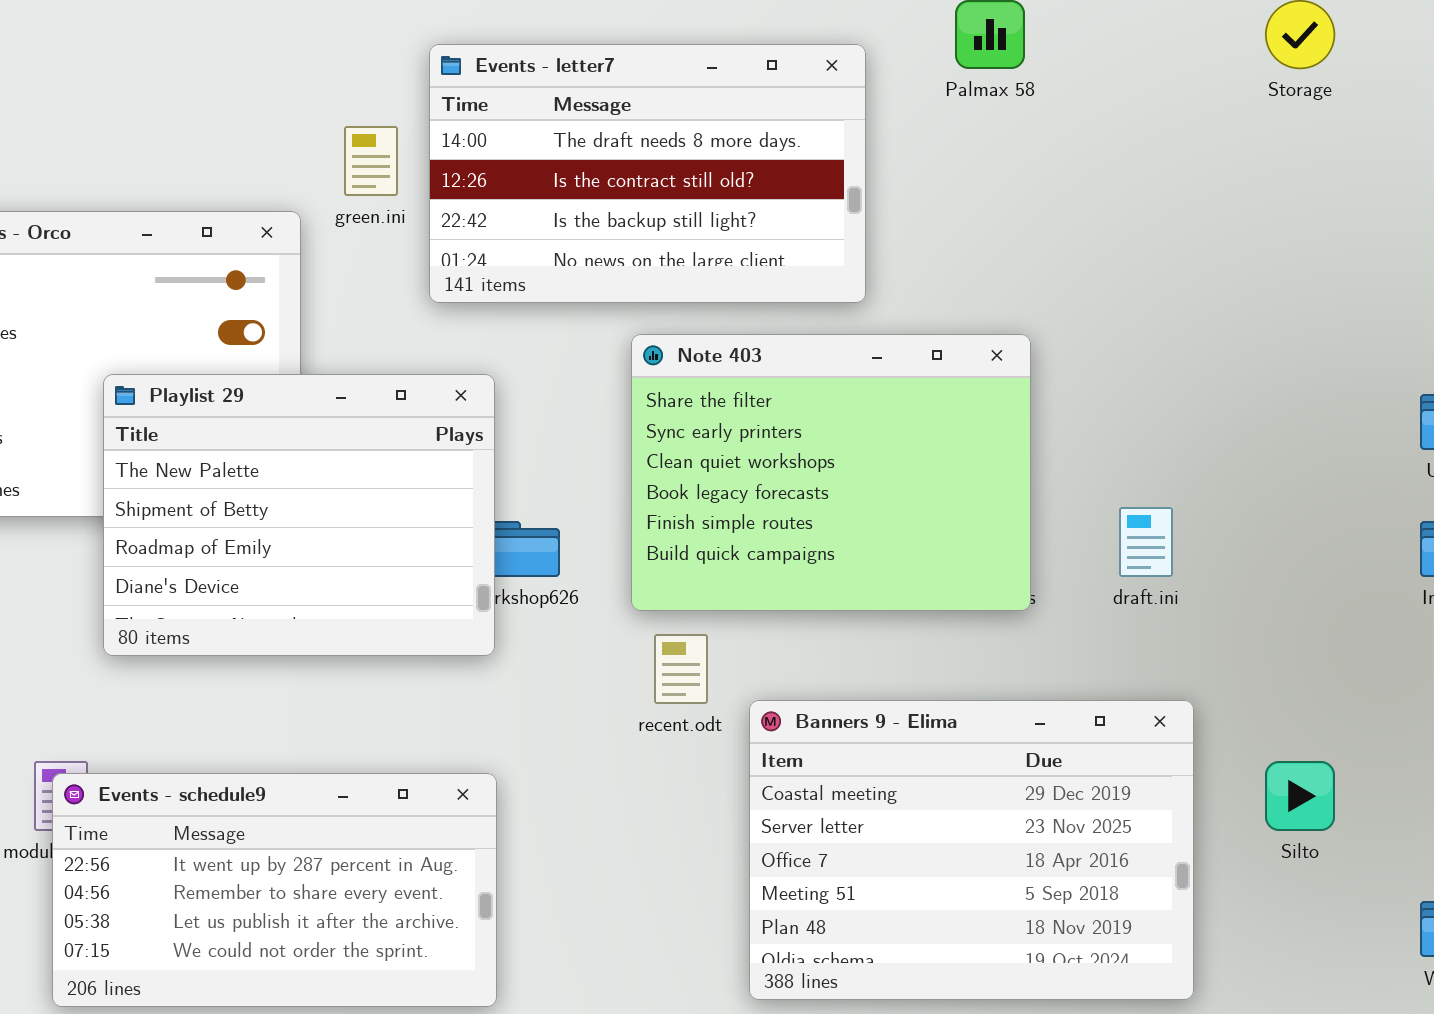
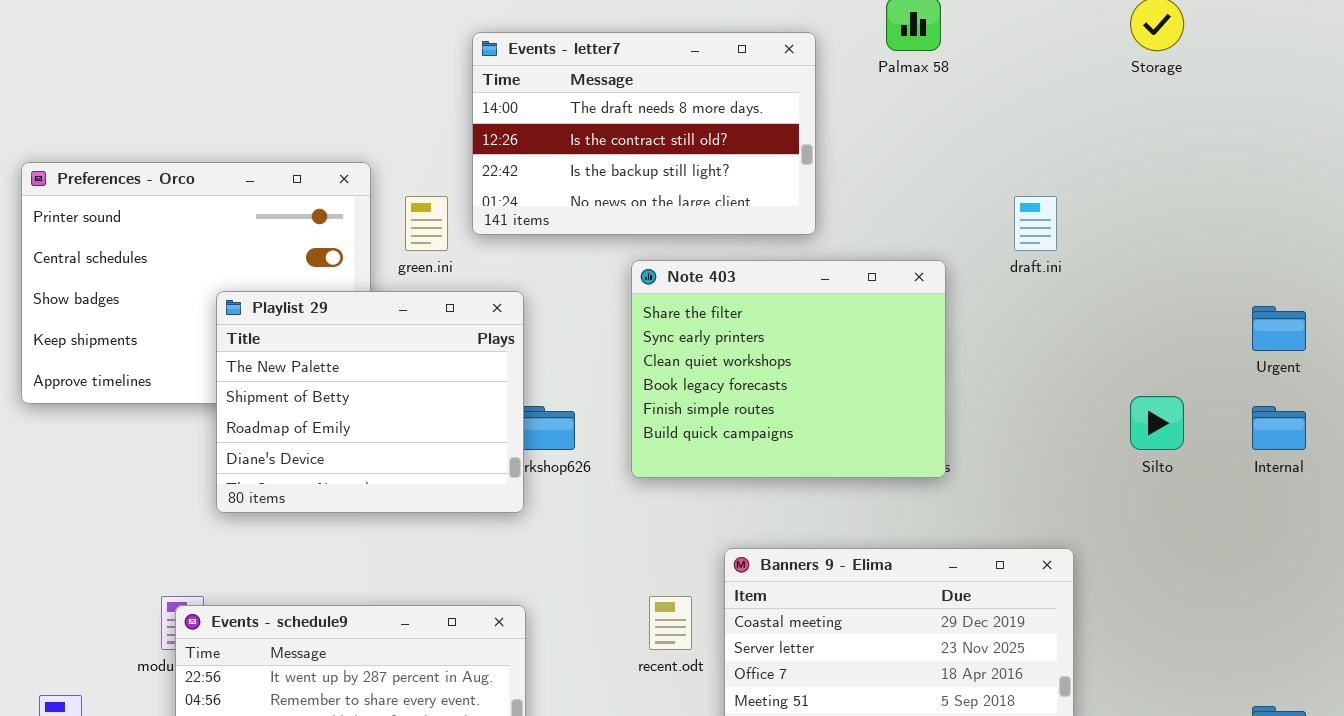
green.ini: [344,126,398,196] -> [405,196,448,251], moved
draft.ini: [1119,507,1173,577] -> [1014,196,1057,251], moved
recent.odt: [654,634,708,704] -> [649,596,692,650], moved
Silto: [1265,761,1335,831] -> [1130,396,1184,450], moved

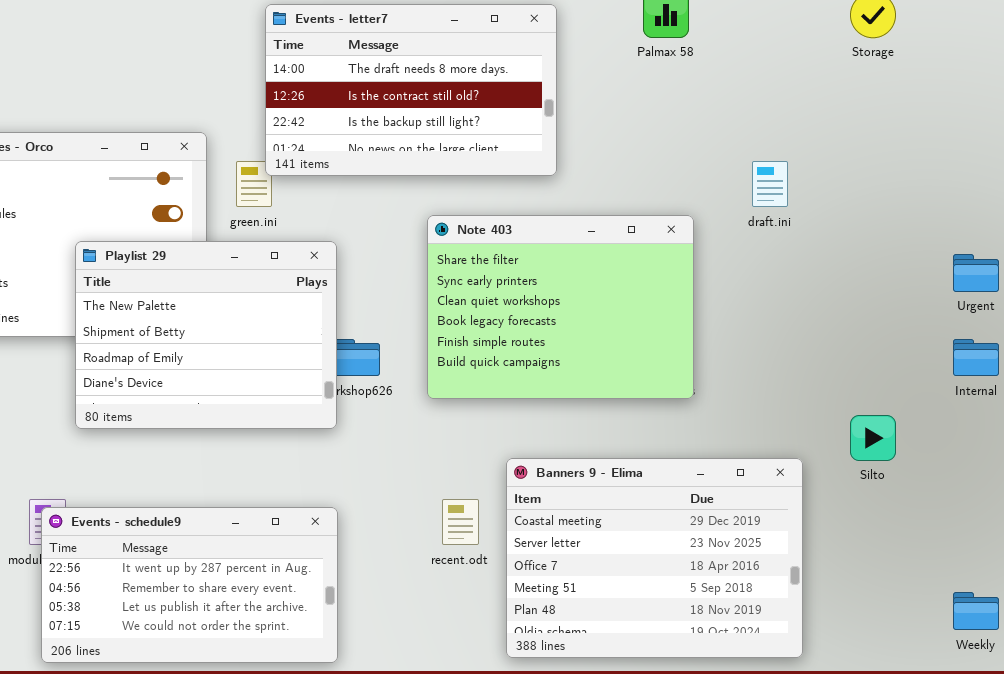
Events - letter7: [472,32,816,235] -> [265,4,557,176], moved
Silto: [1130,396,1184,450] -> [850,415,896,461], moved

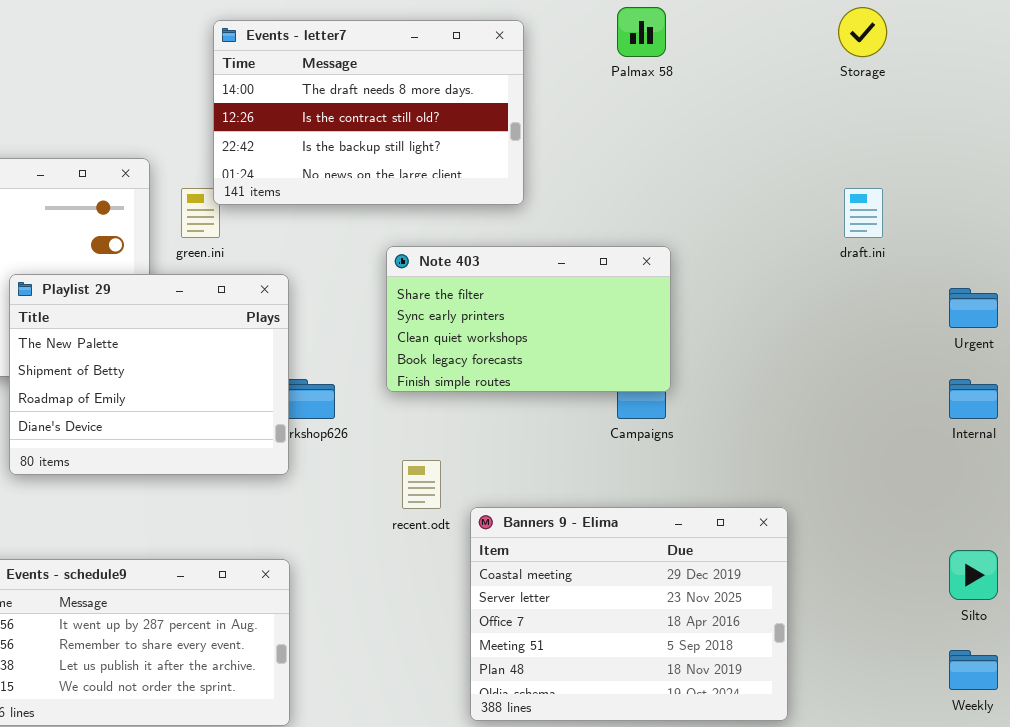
draft.ini: [752,161,788,207] -> [844,188,883,238], moved
Note 403: [427,215,694,399] -> [386,246,671,392], resized
Silto: [850,415,896,461] -> [949,550,998,600], moved
recent.odt: [442,499,479,545] -> [402,460,441,509], moved

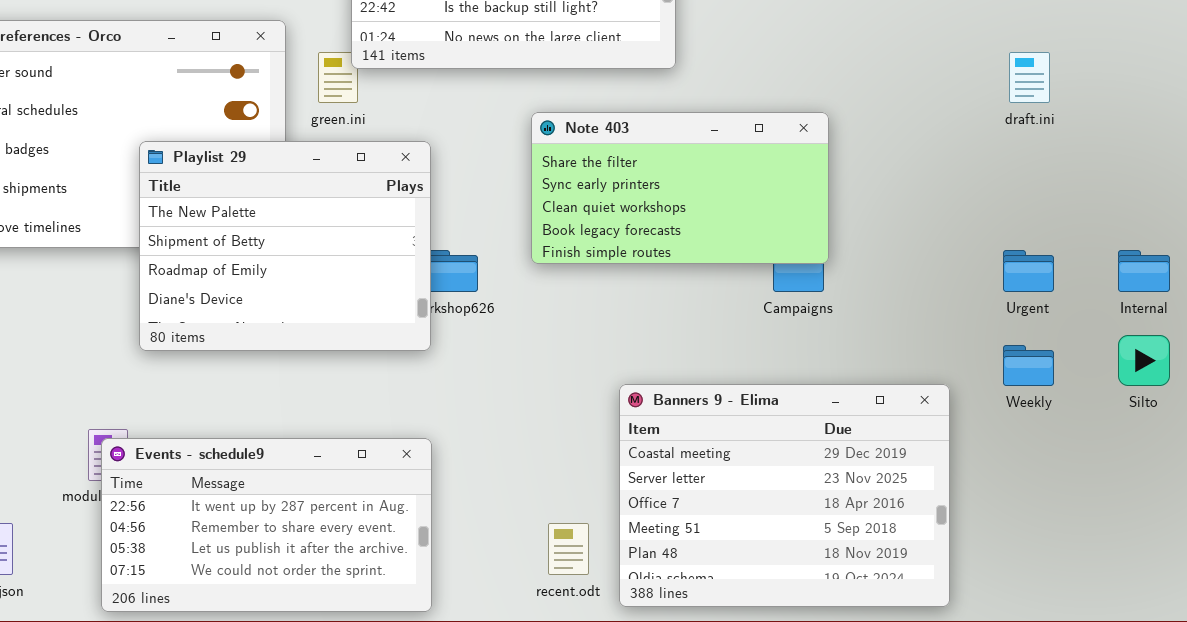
Urgent: [949,288,998,328] -> [1003,250,1054,292], moved
recent.odt: [402,460,441,509] -> [548,523,589,575], moved
Silto: [949,550,998,600] -> [1118,335,1170,386], moved
Weekly: [949,650,998,690] -> [1003,345,1054,386], moved

